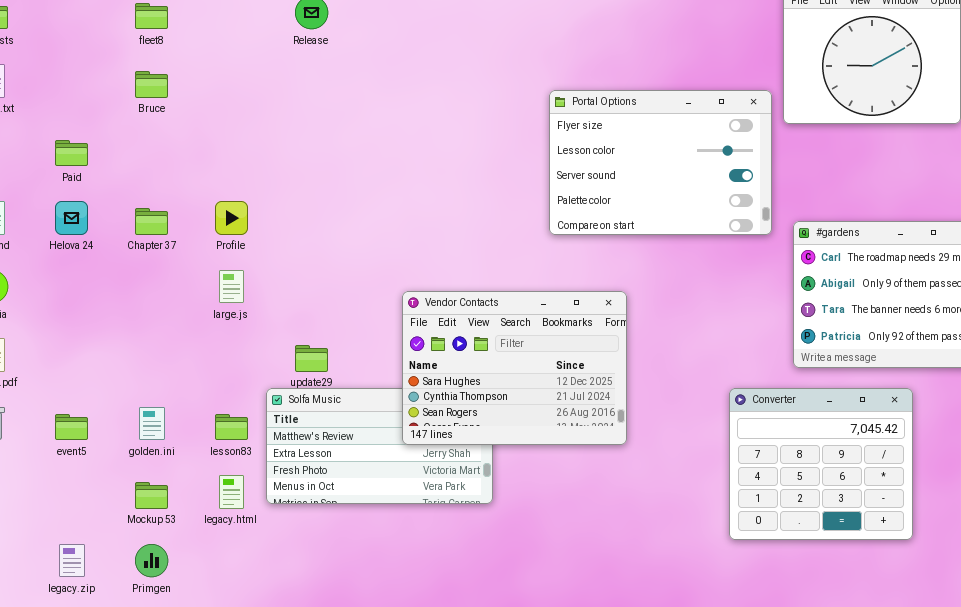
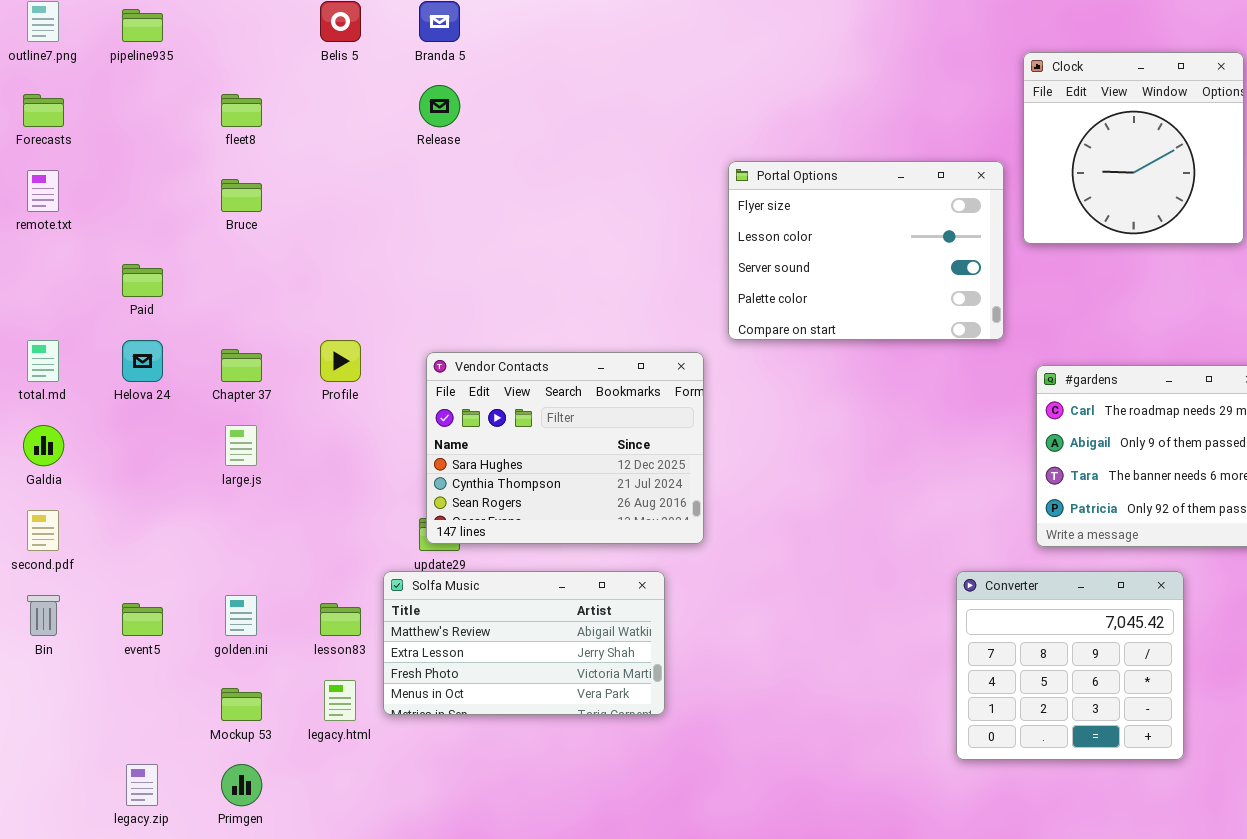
Portal Options: [549,90,772,235] -> [728,161,1004,340], moved
large.js: [219,270,244,303] -> [225,425,257,466], moved
Vendor Contacts: [402,291,627,445] -> [426,352,704,544], moved

